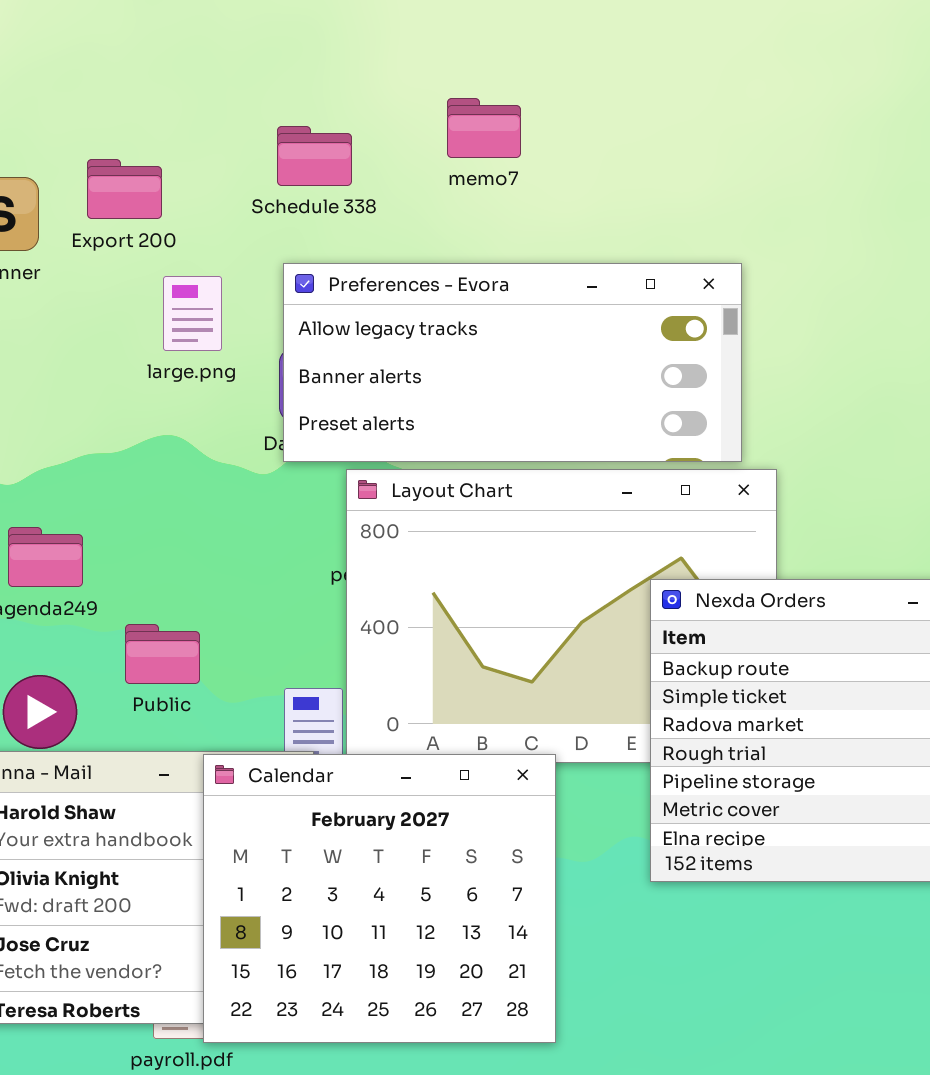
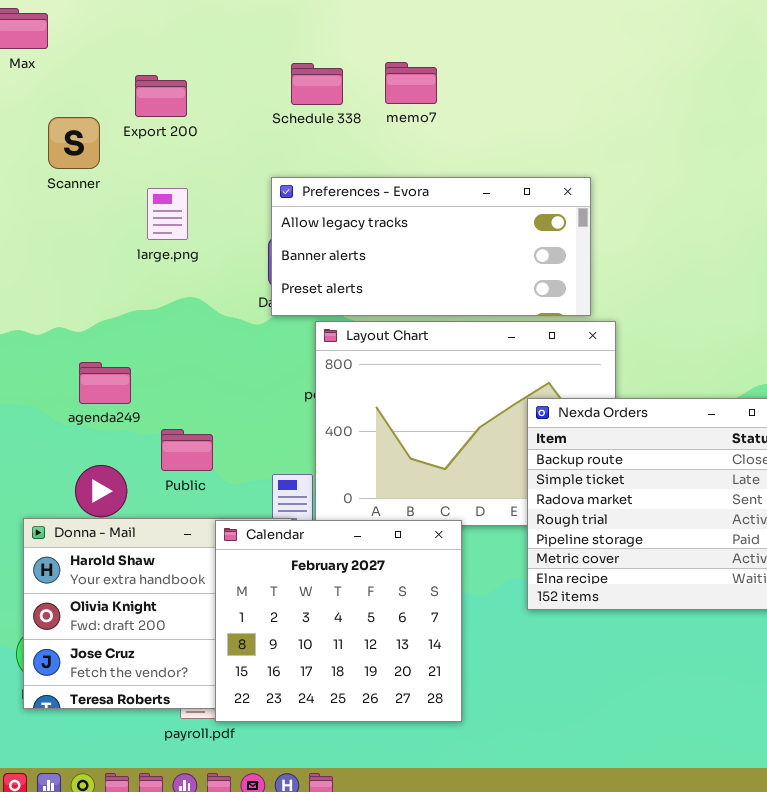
Schedule 338: [277,126,352,186] -> [291,63,343,105], moved
Export 200: [87,159,162,219] -> [135,75,187,117], moved
large.png: [163,276,222,351] -> [147,188,188,240], moved

